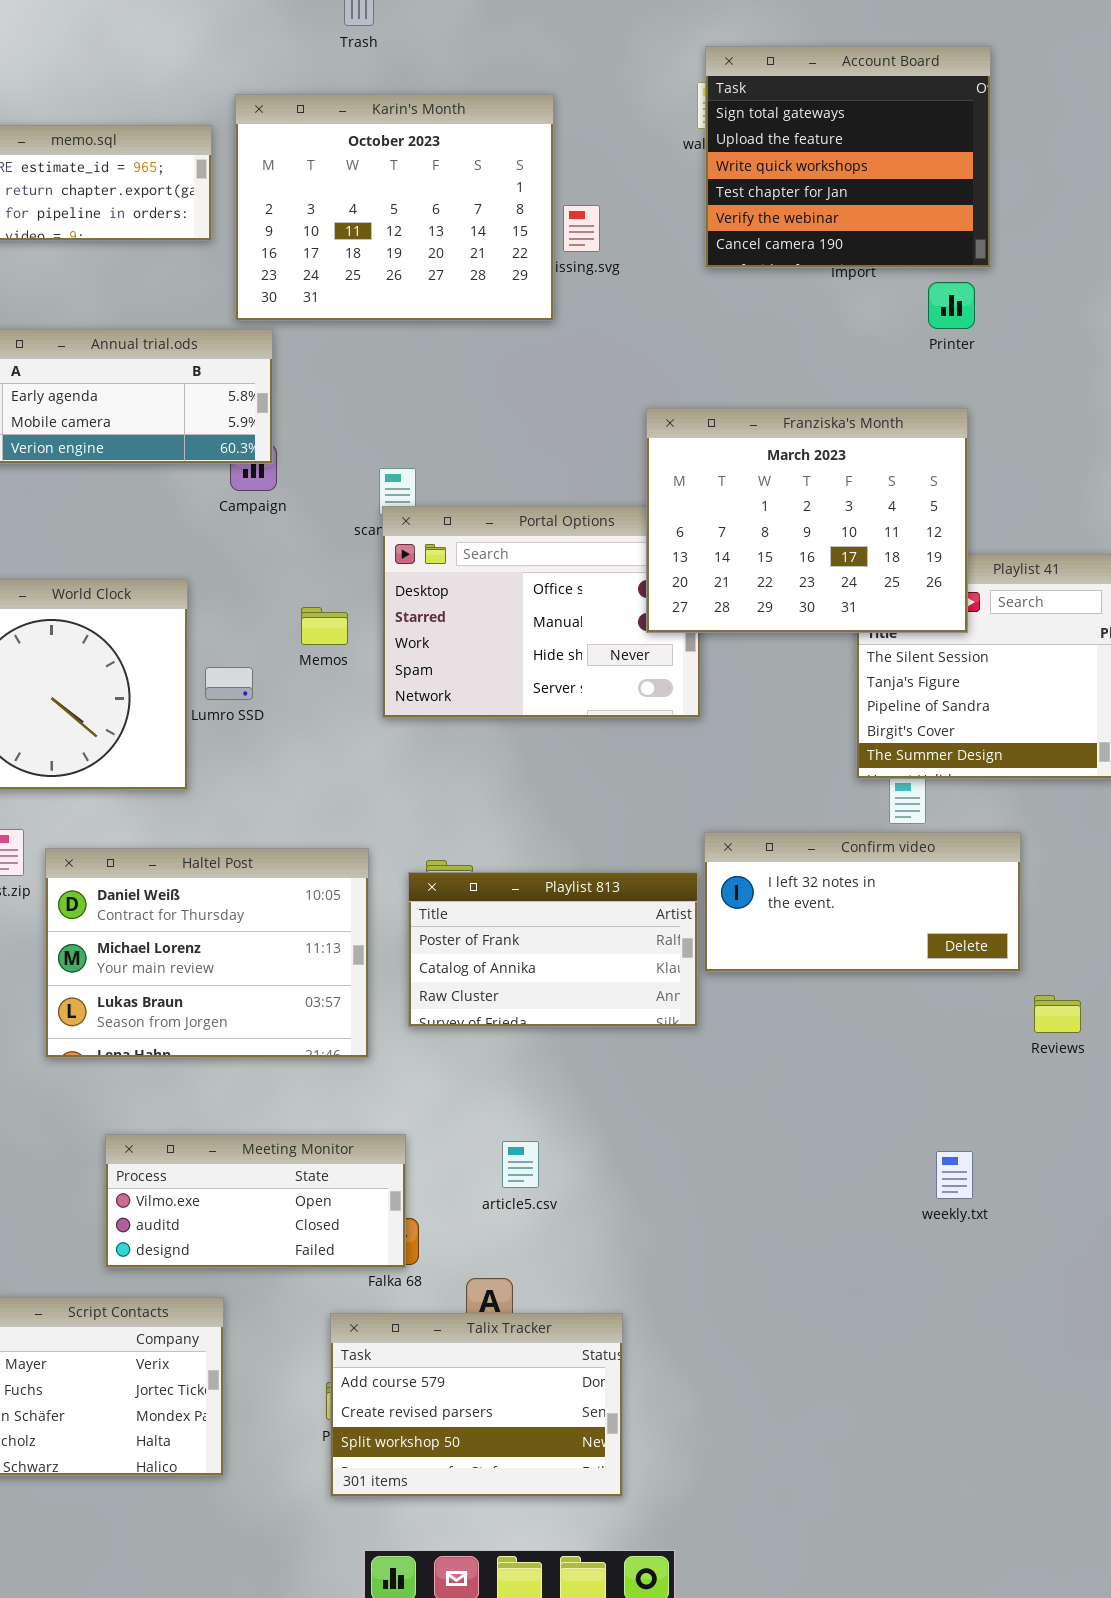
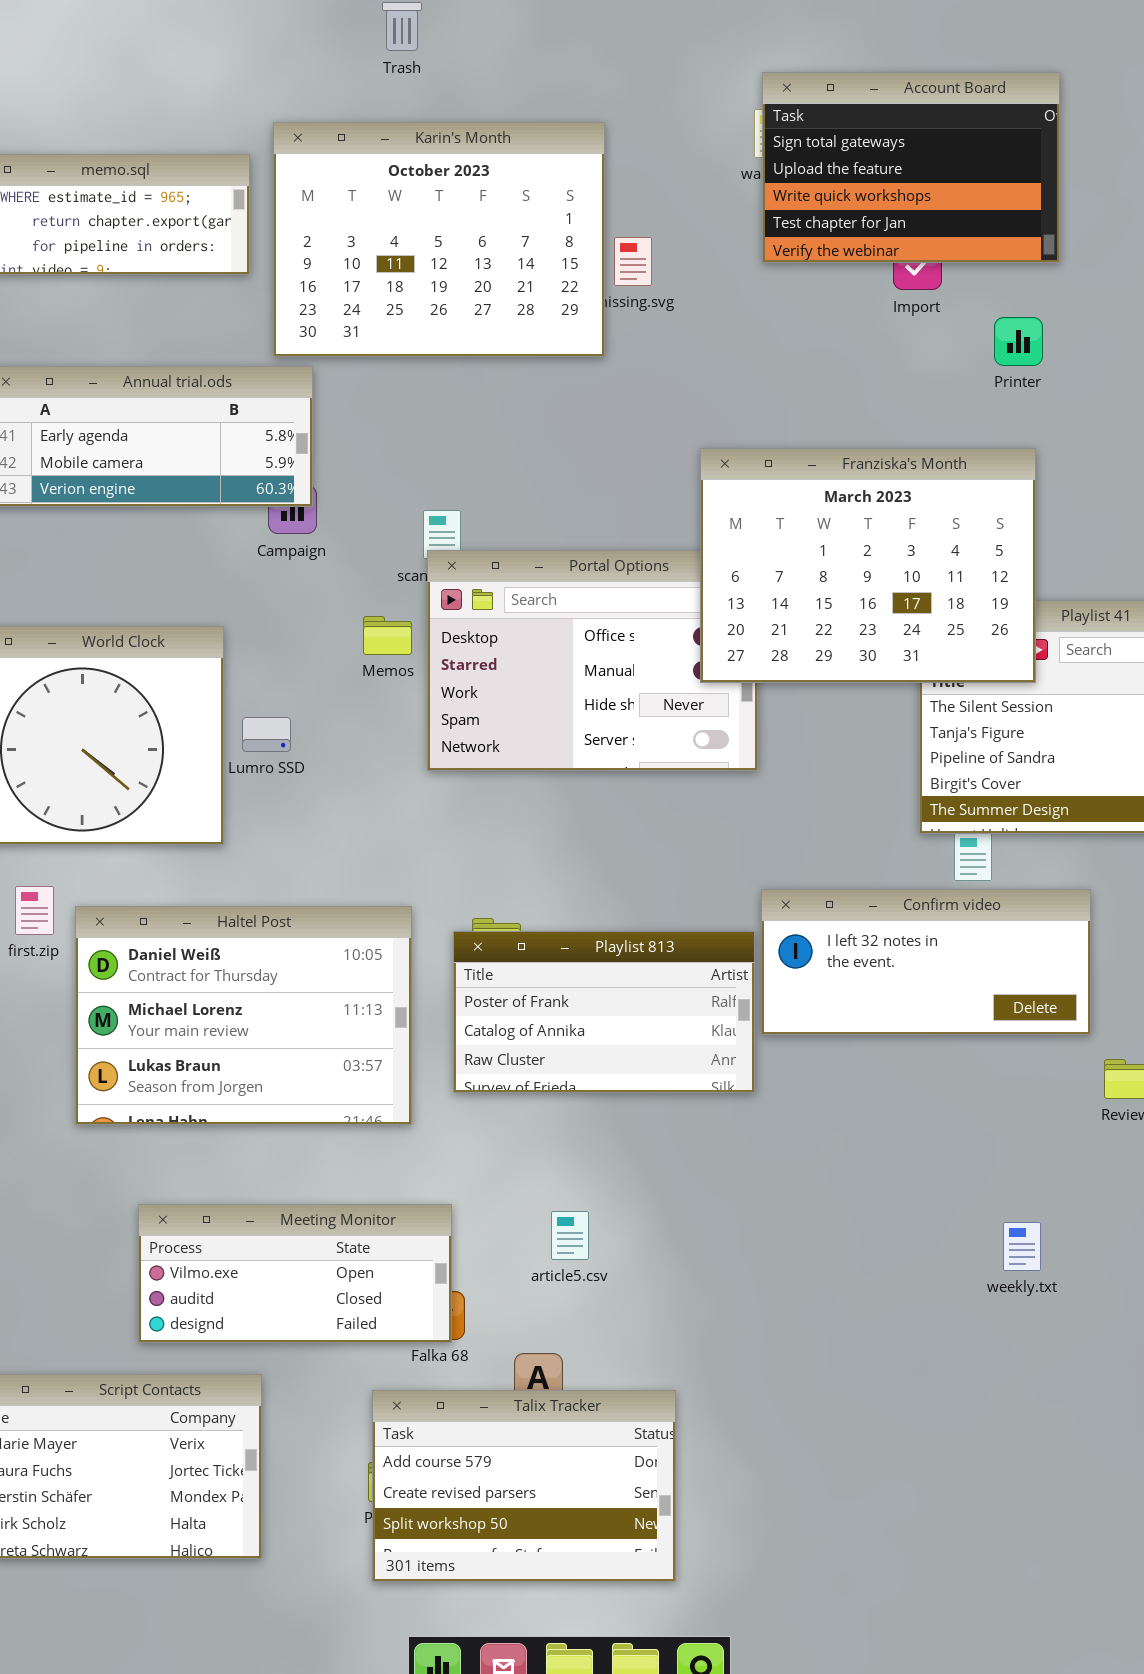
Account Board: [705,46,991,268] -> [762,72,1060,263], resized
Memos: [301,607,348,645] -> [363,616,412,655], moved

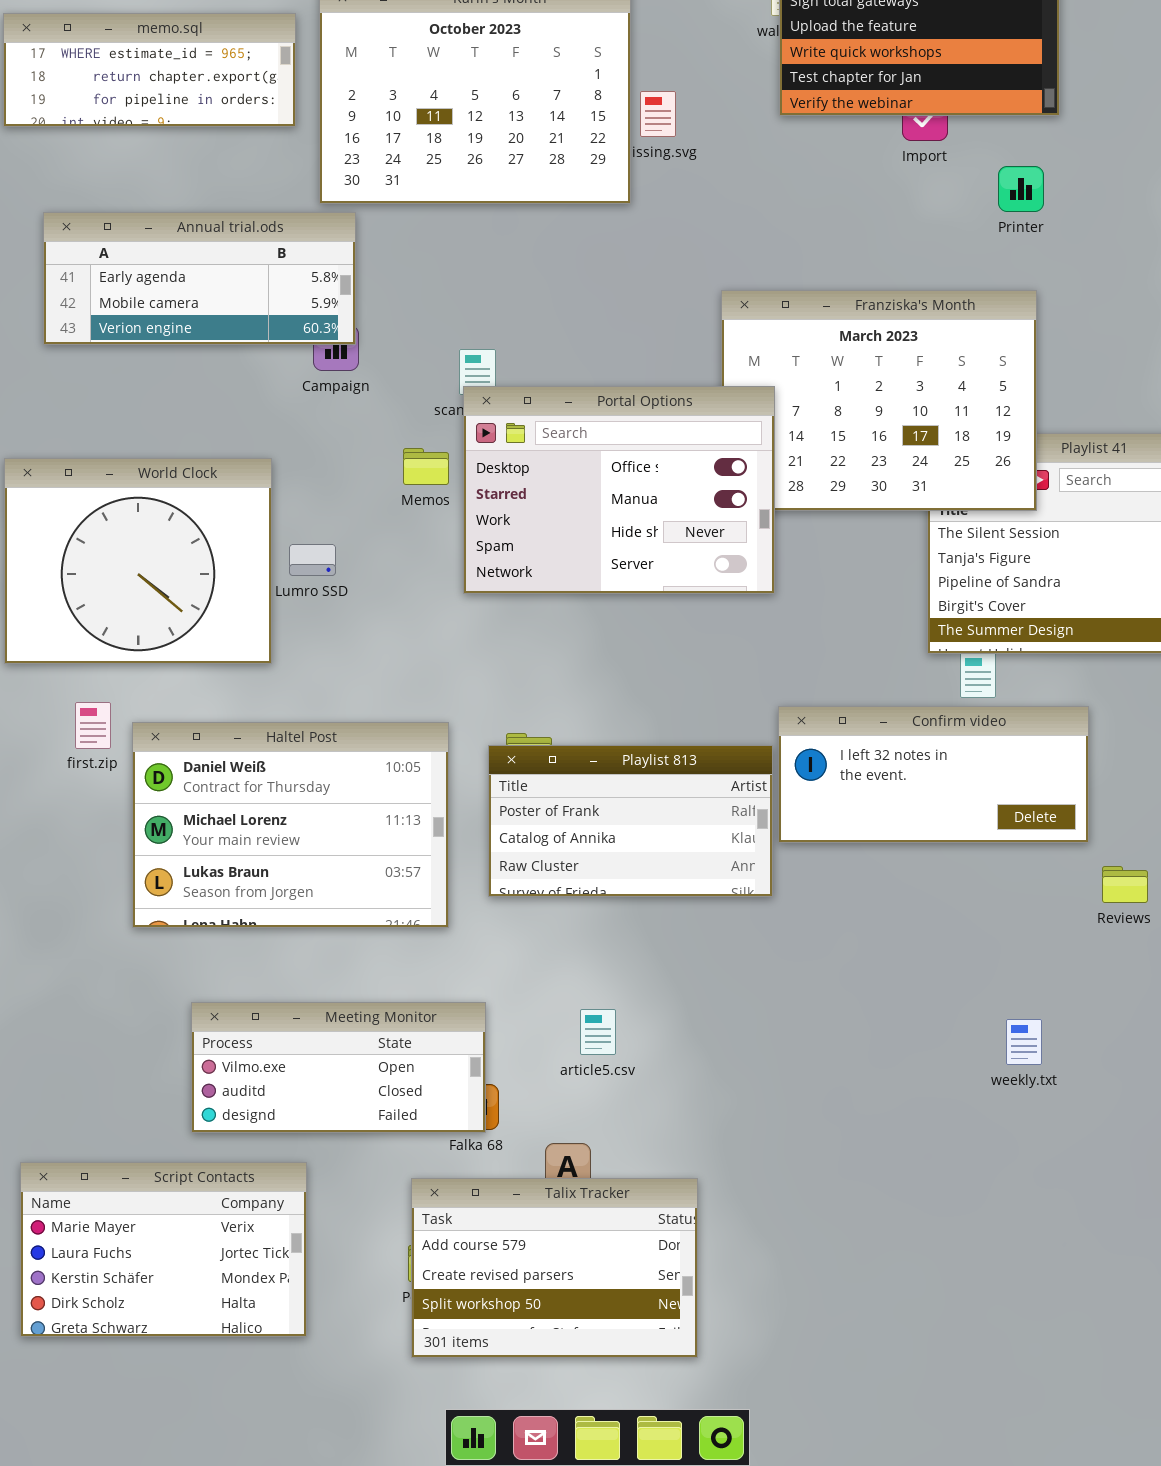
Portal Options: [427,550,758,771] -> [463,386,775,594], raised

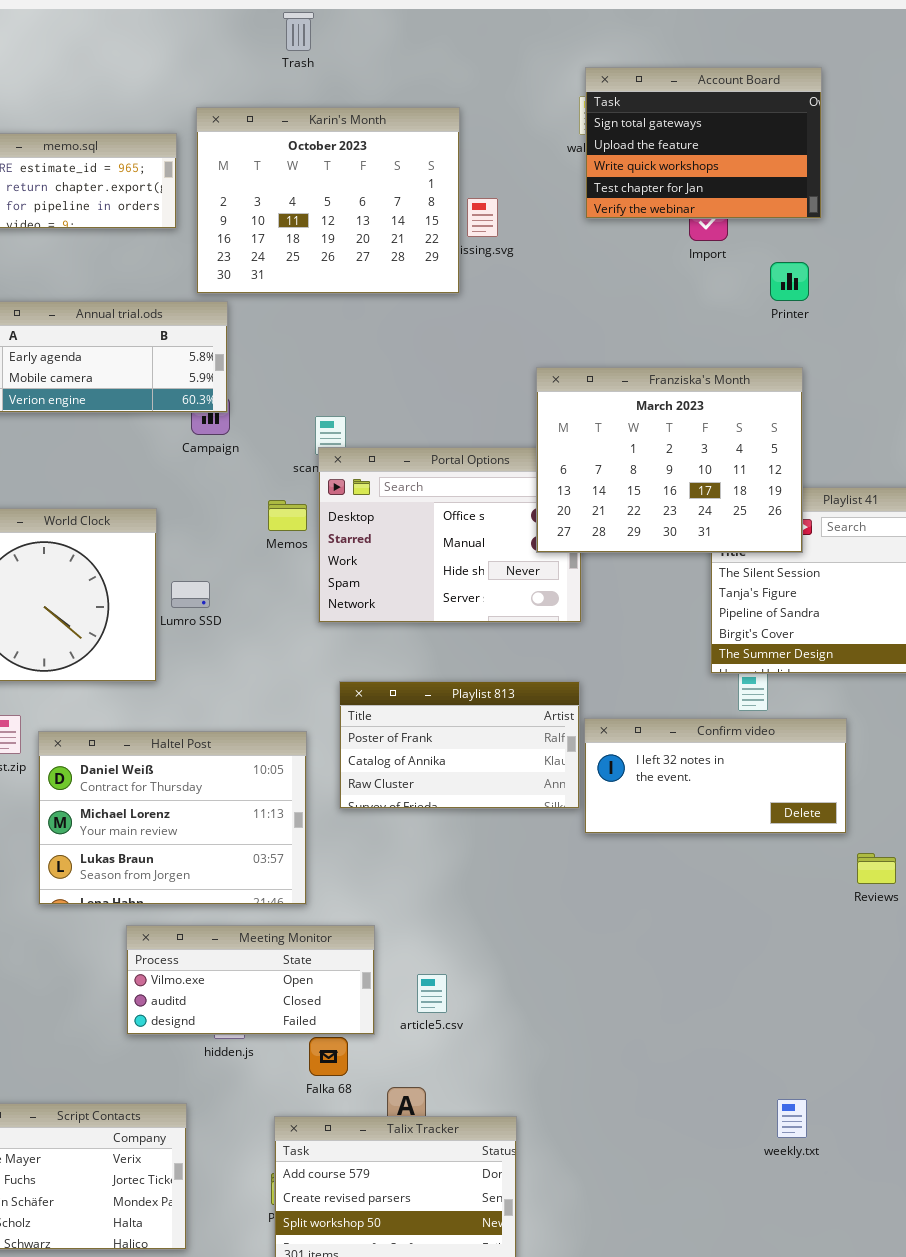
Franziska's Month: [721,290,1037,511] -> [536,367,803,553], raised
Playlist 813: [488,745,773,897] -> [339,681,580,809], moved
Meeting Monitor: [191,1002,486,1133] -> [126,925,375,1035], moved
weekly.txt: [1006,1019,1042,1065] -> [777,1099,807,1138], moved

